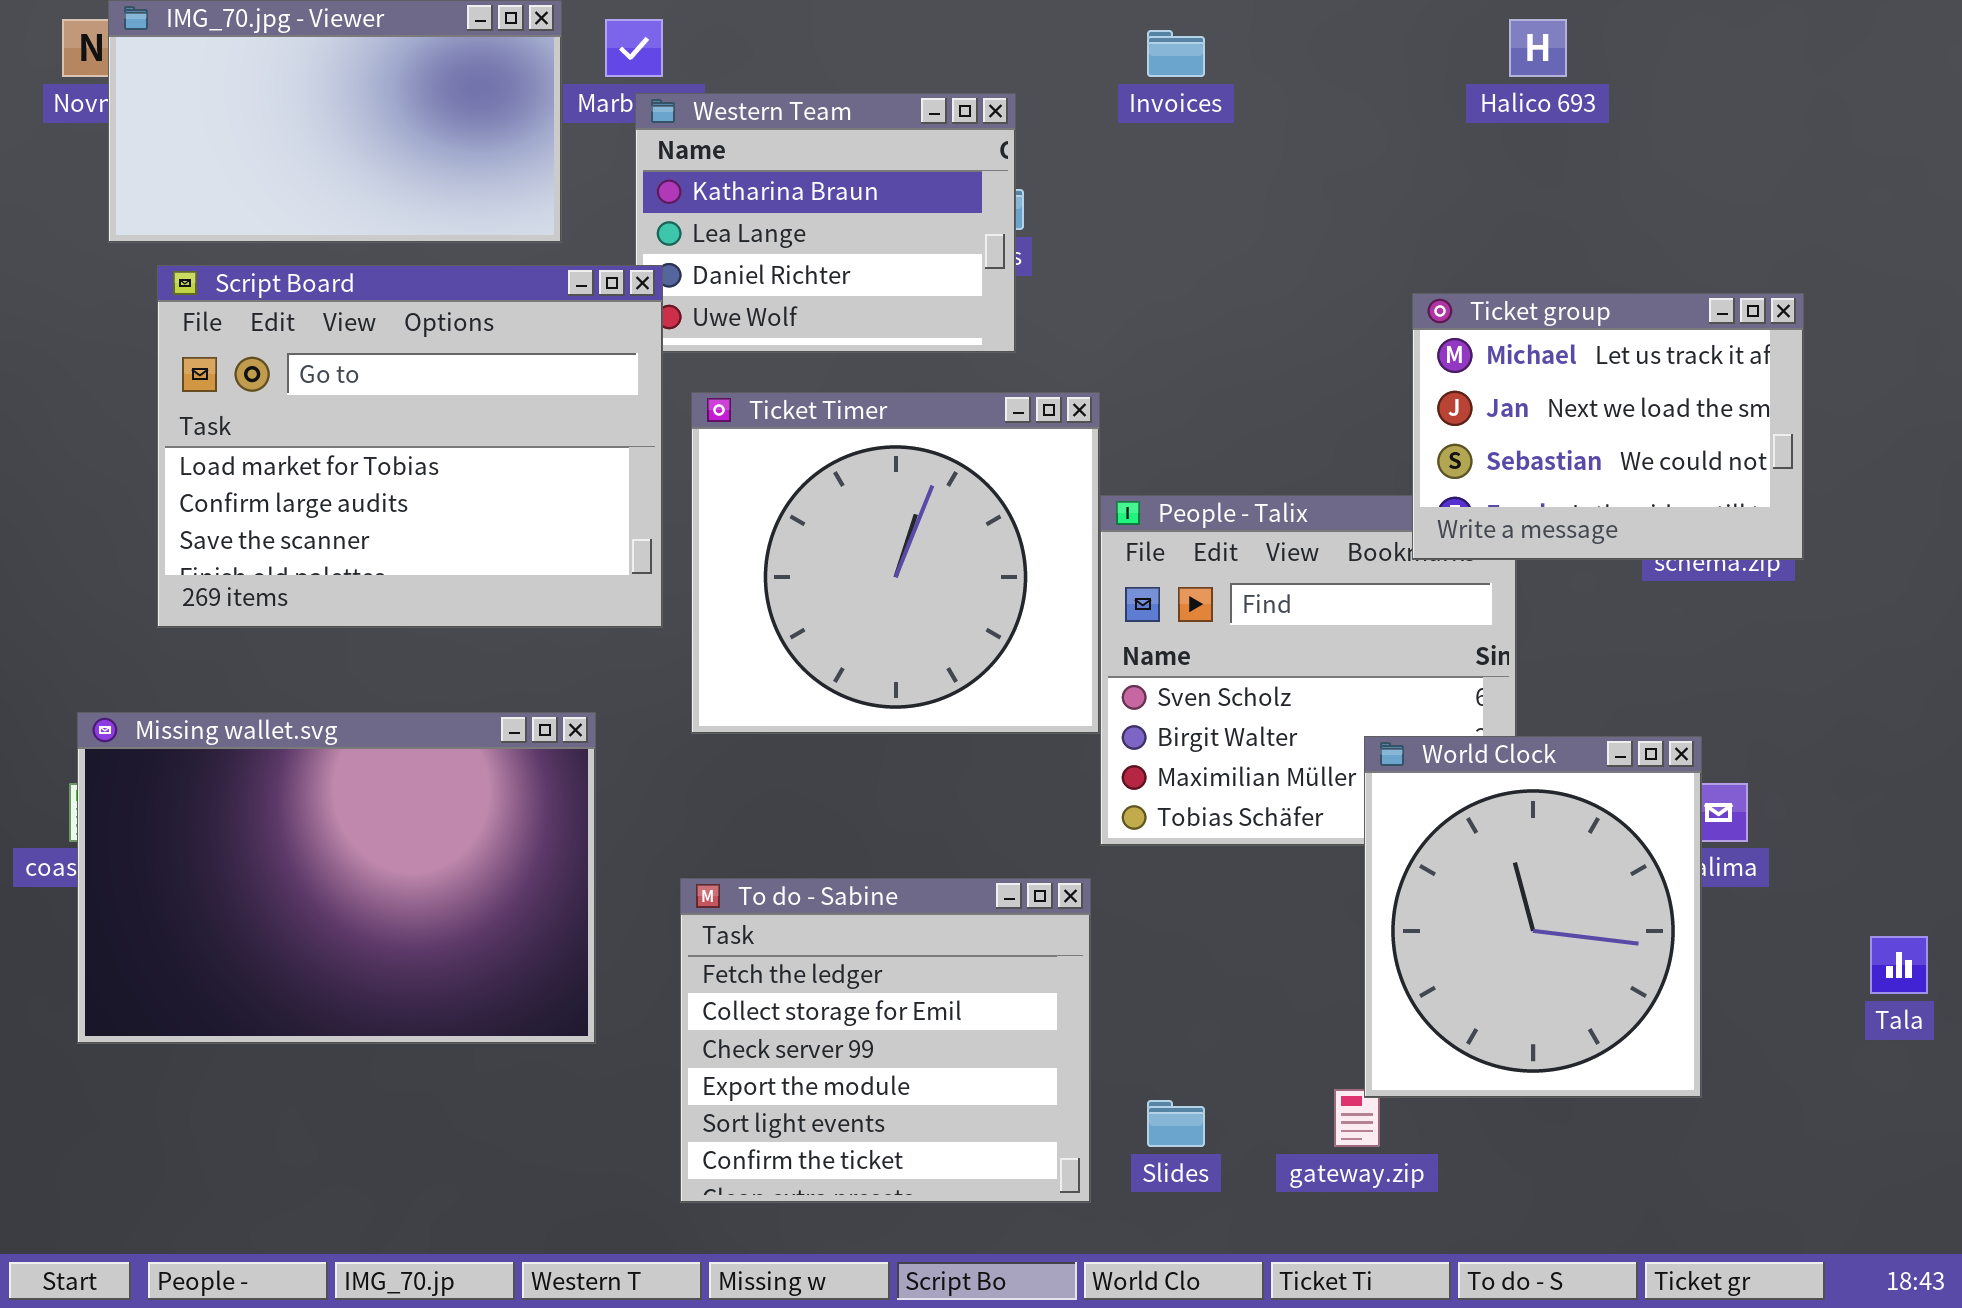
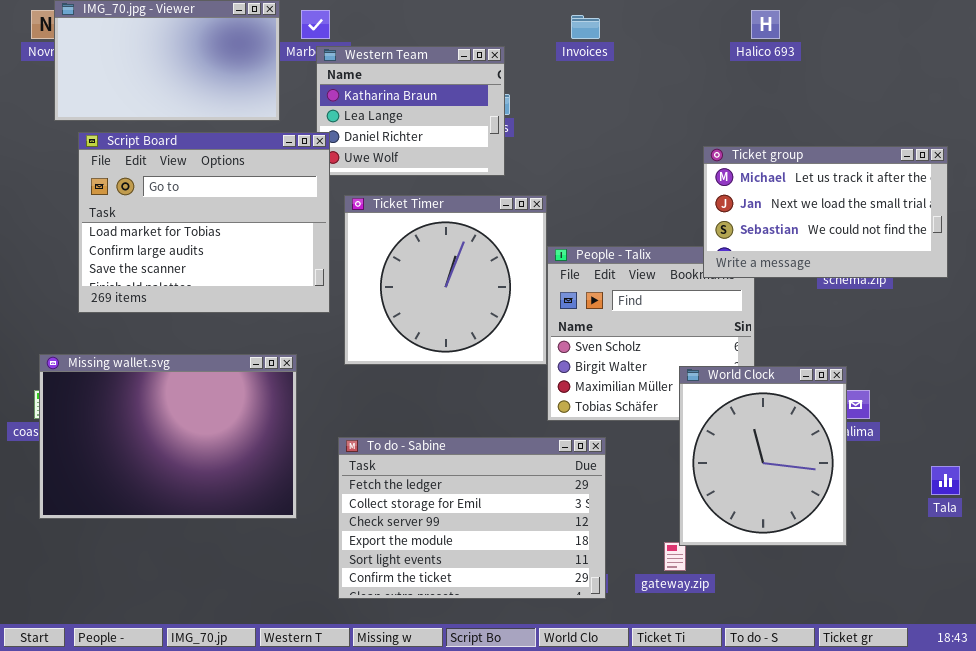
Ticket group: [1412,293,1804,560] -> [703,146,948,278], resized
To do - Sabine: [680,878,1091,1203] -> [338,437,606,599], resized

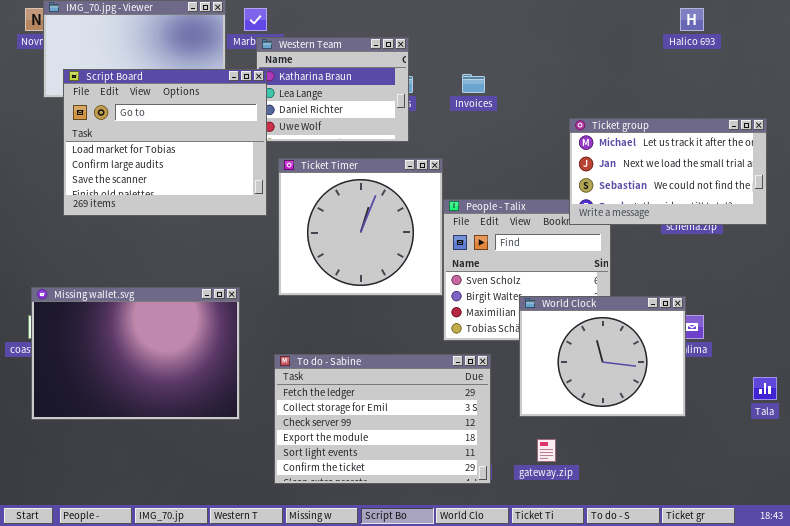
Halico 693: [751,10,780,39] -> [680,8,704,31], moved
Invoices: [571,15,600,39] -> [462,74,485,93], moved
Script Board: [78,132,330,313] -> [63,69,267,216], moved
World Clock: [679,366,847,546] -> [519,296,686,417], resized

